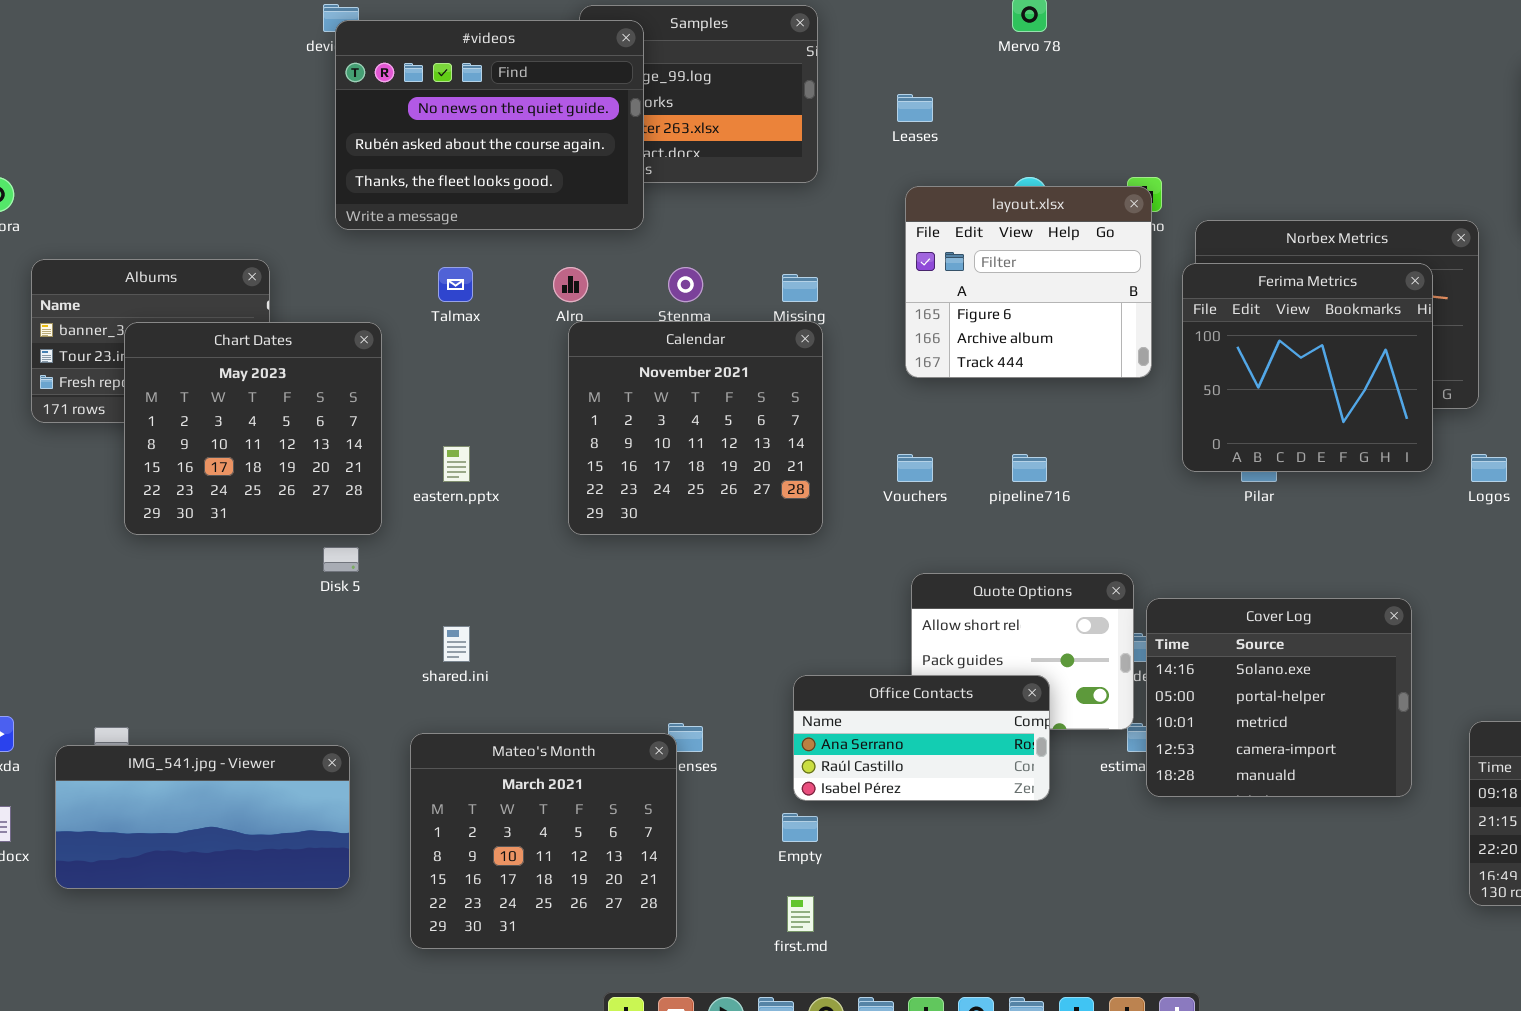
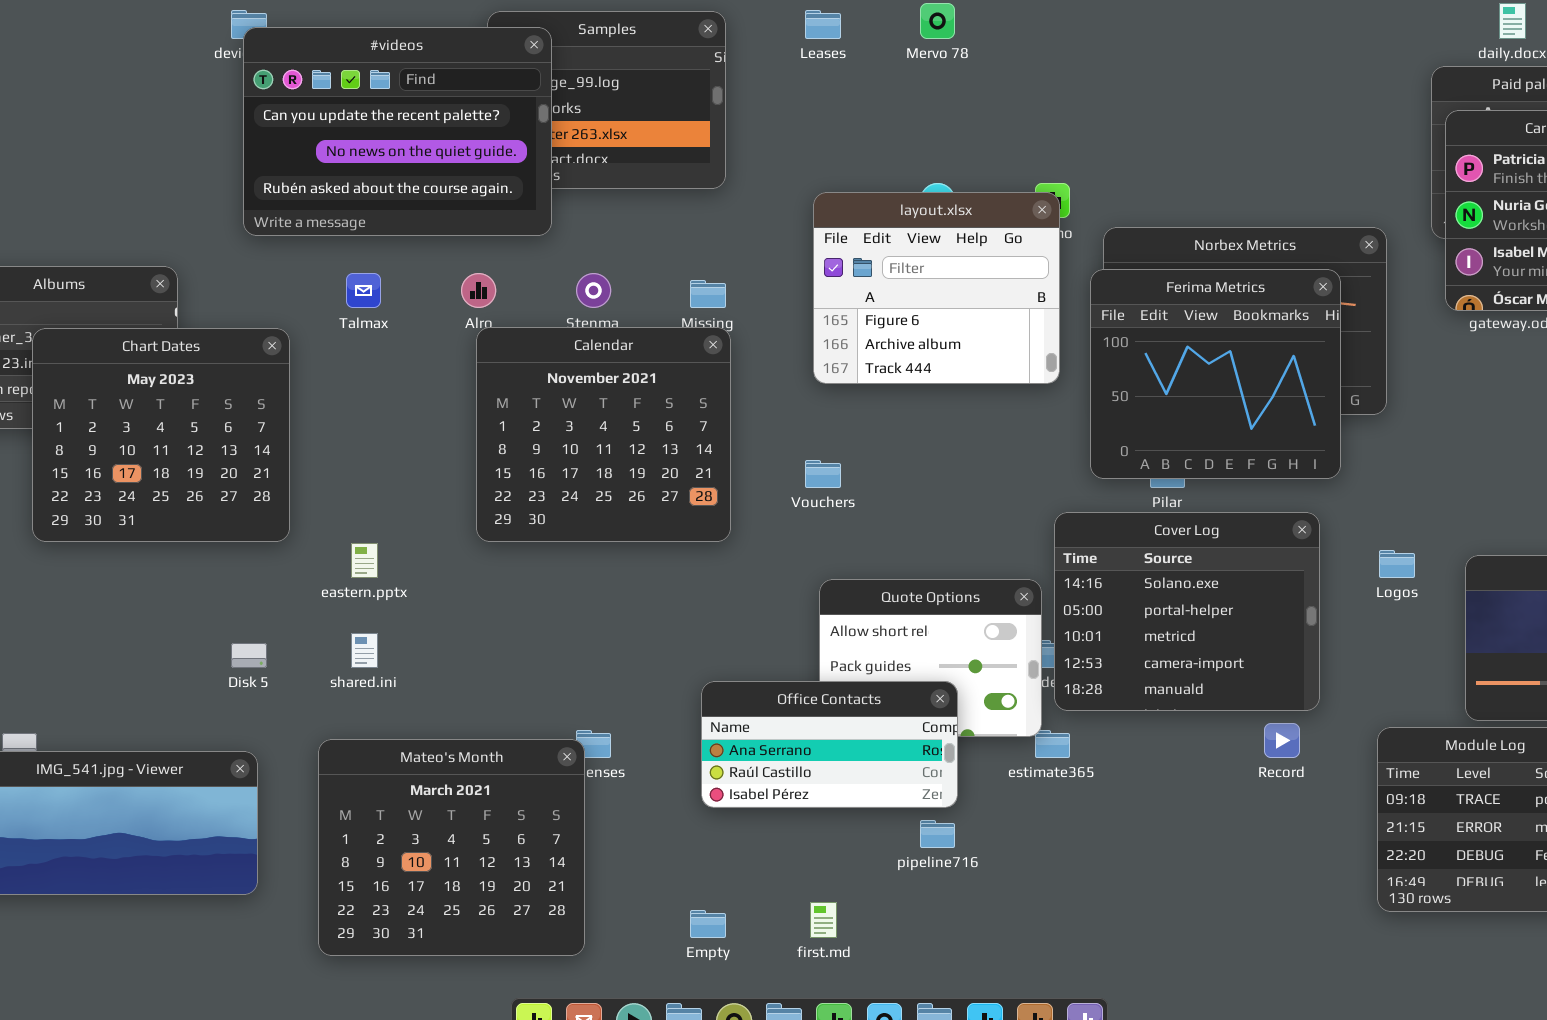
#videos: [335,20,644,230] -> [243,27,552,236], scrolled up 1 row
Leases: [897,94,933,122] -> [805,10,841,39], moved
eastern.pptx: [443,446,470,482] -> [351,543,378,578], moved
pipeline716: [1012,454,1047,482] -> [920,820,955,848], moved
Logos: [1471,454,1507,482] -> [1379,550,1415,578], moved
Disk 5: [323,547,359,572] -> [231,643,267,668], moved
Cover Log: [1146,598,1412,797] -> [1054,512,1320,711], moved
Empty: [782,813,818,842] -> [690,910,726,938], moved
first.md: [787,896,814,932] -> [810,902,837,938], moved

